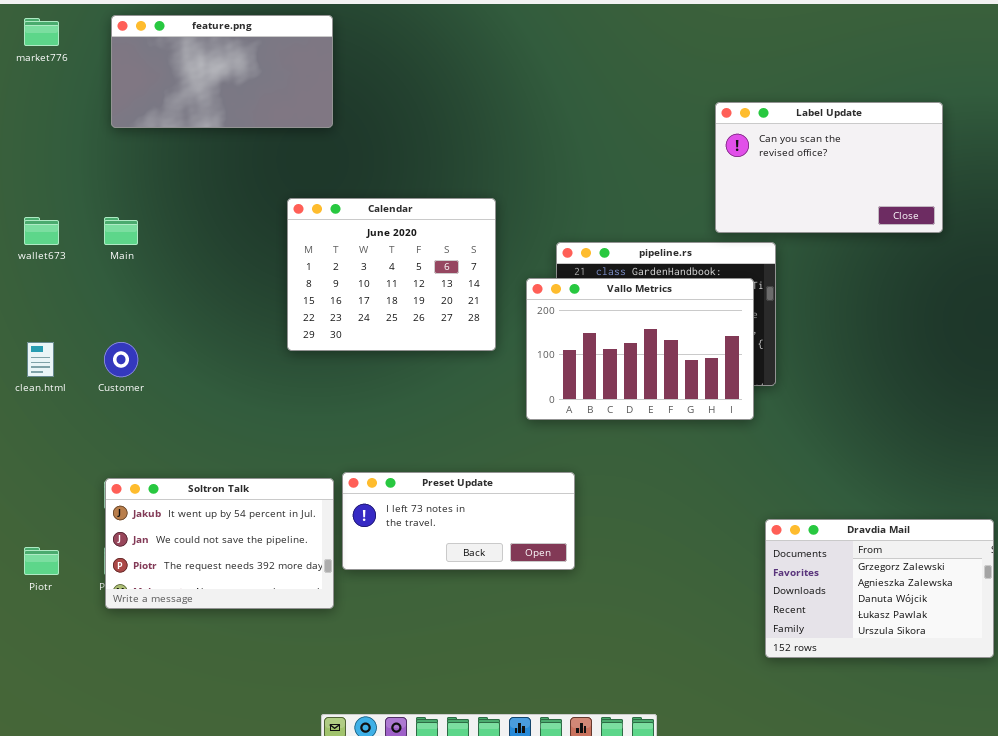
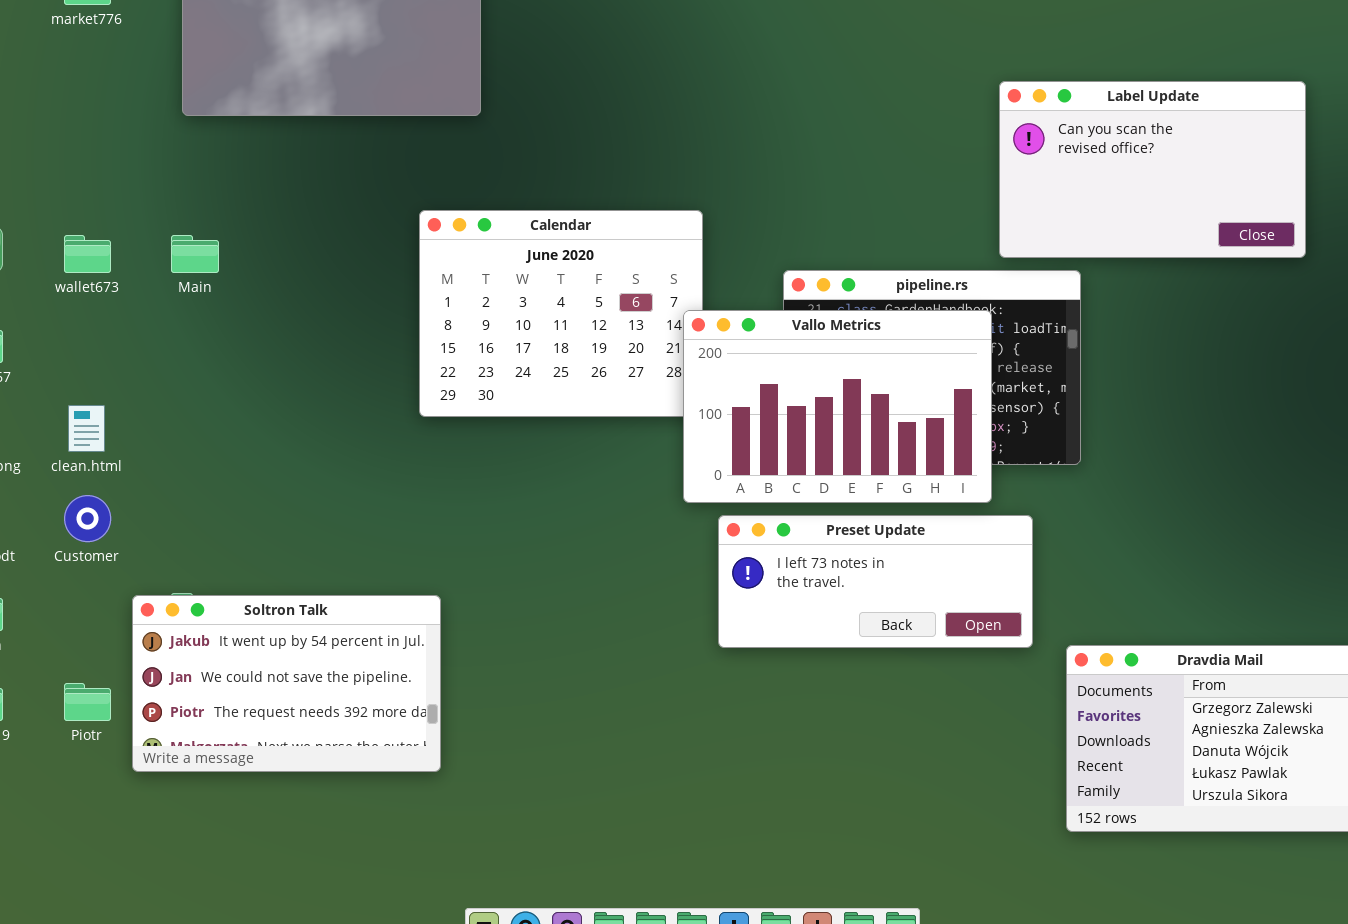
Vallo Metrics: [526,278,754,420] -> [683,310,992,503], moved
Customer: [104,342,138,377] -> [64,495,111,542], moved
Preset Update: [342,472,575,570] -> [718,515,1033,648], moved
Soltron Talk: [105,478,334,609] -> [132,595,441,772], moved

